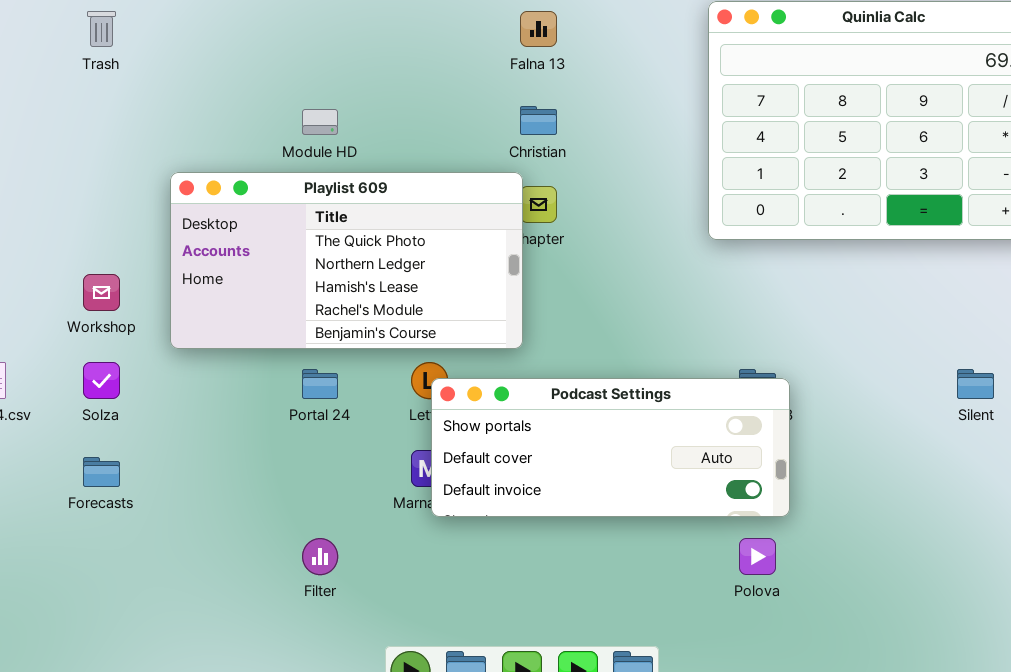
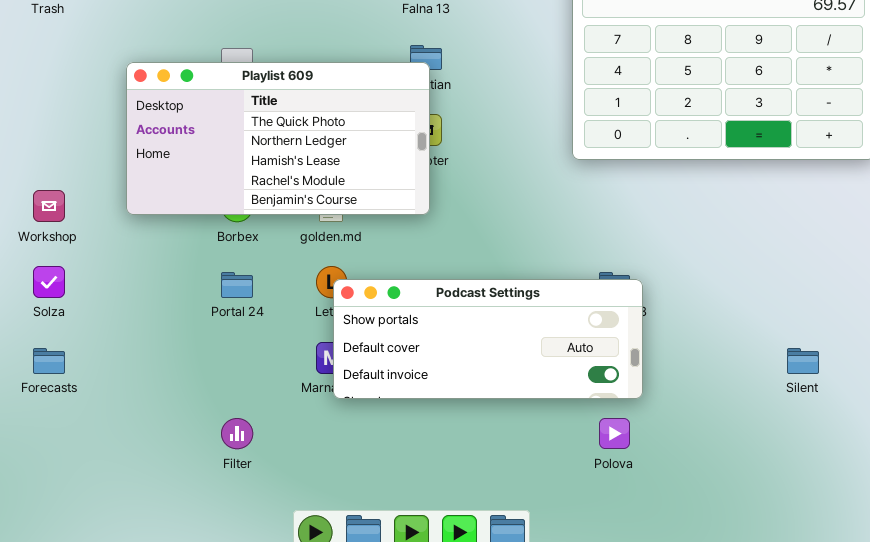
Playlist 609: [170,172,523,349] -> [126,62,430,215], moved
Silent: [957,369,994,399] -> [787,348,819,374], moved

